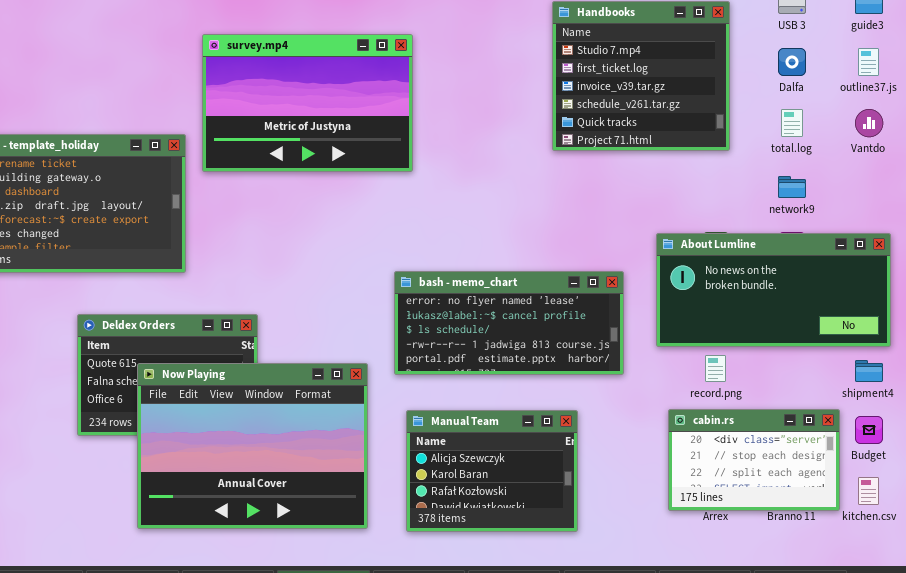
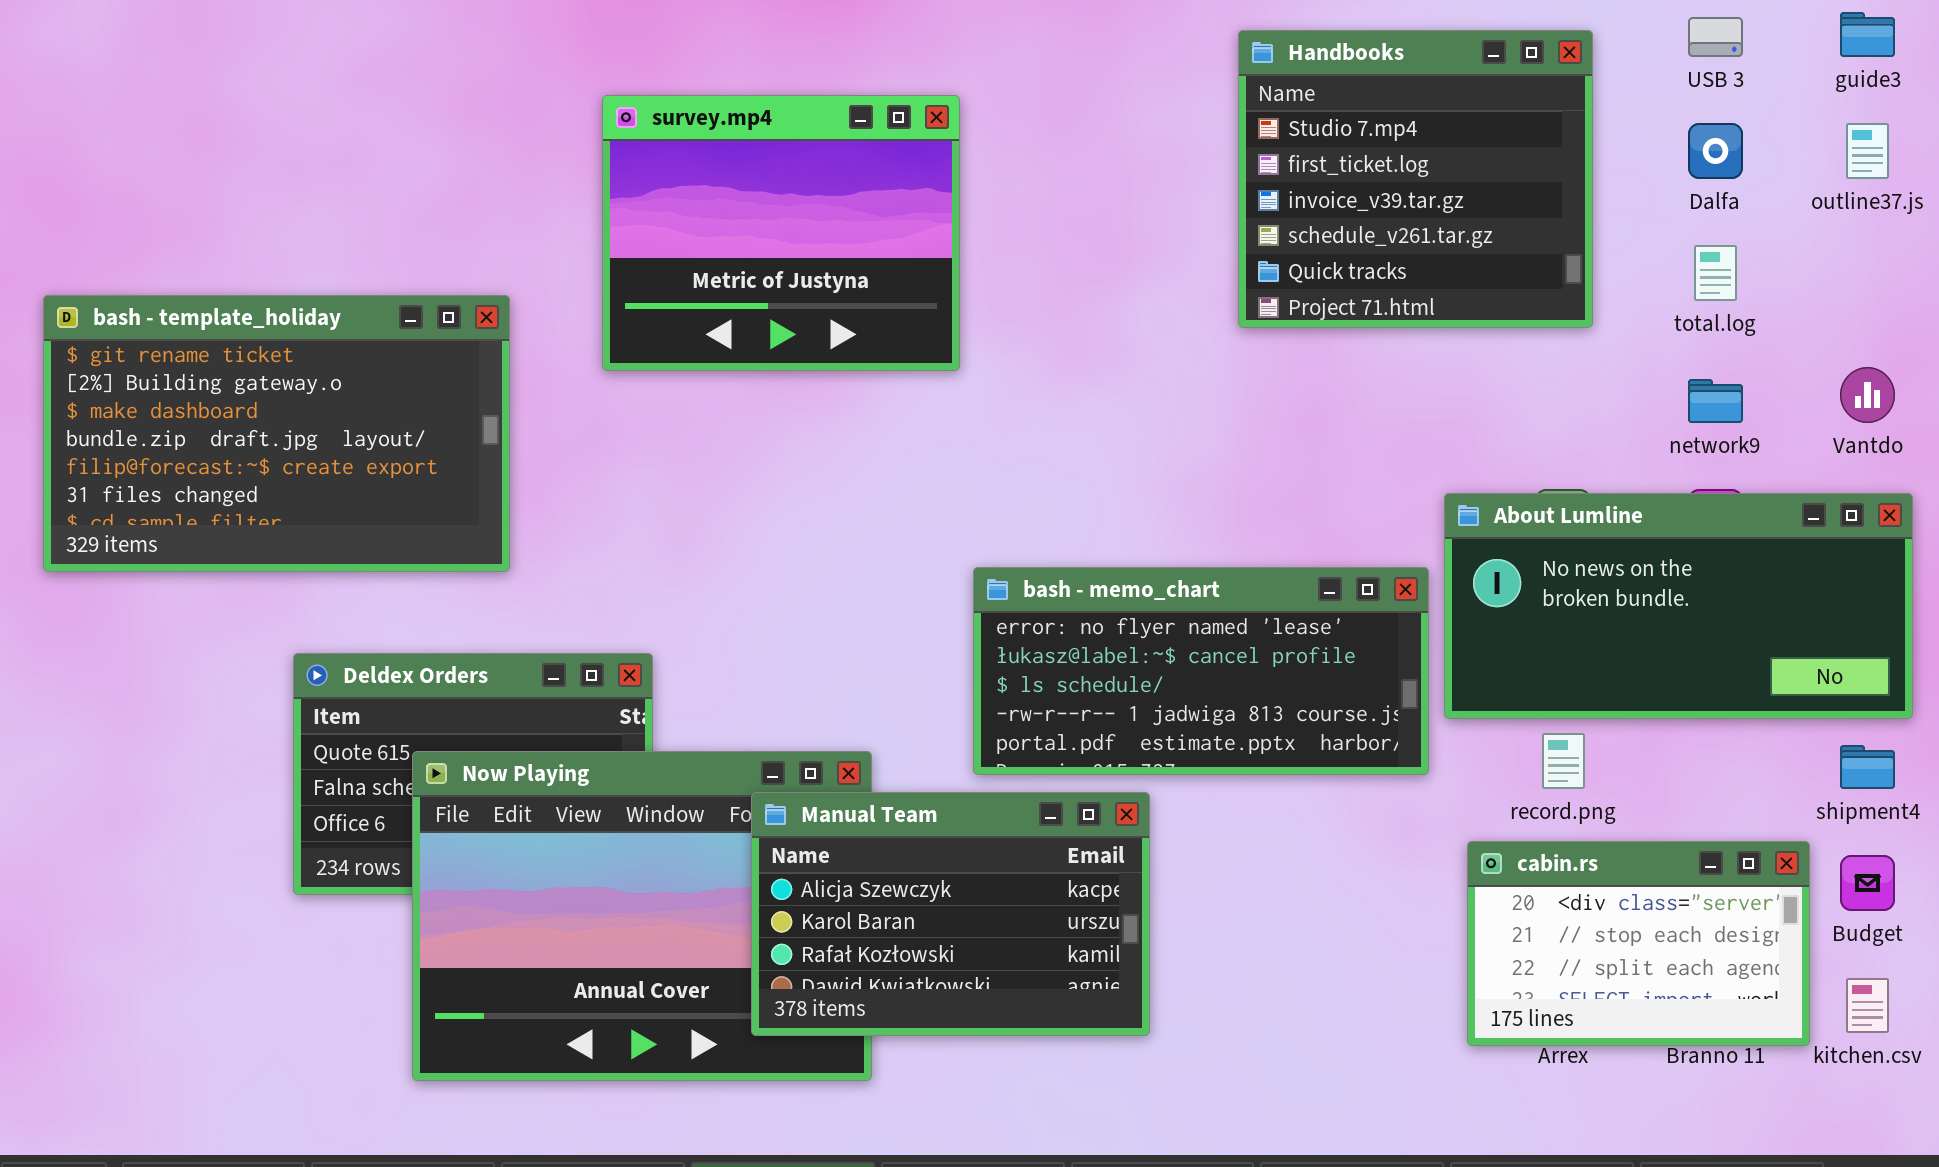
survey.mp4: [202,34,413,172] -> [602,95,960,371], resized
Vantdo: [855,109,883,137] -> [1840,367,1895,423], moved
bash - memo_chart: [394,271,624,375] -> [973,567,1429,775], moved
Manual Team: [406,410,578,532] -> [751,792,1150,1036], moved, resized

